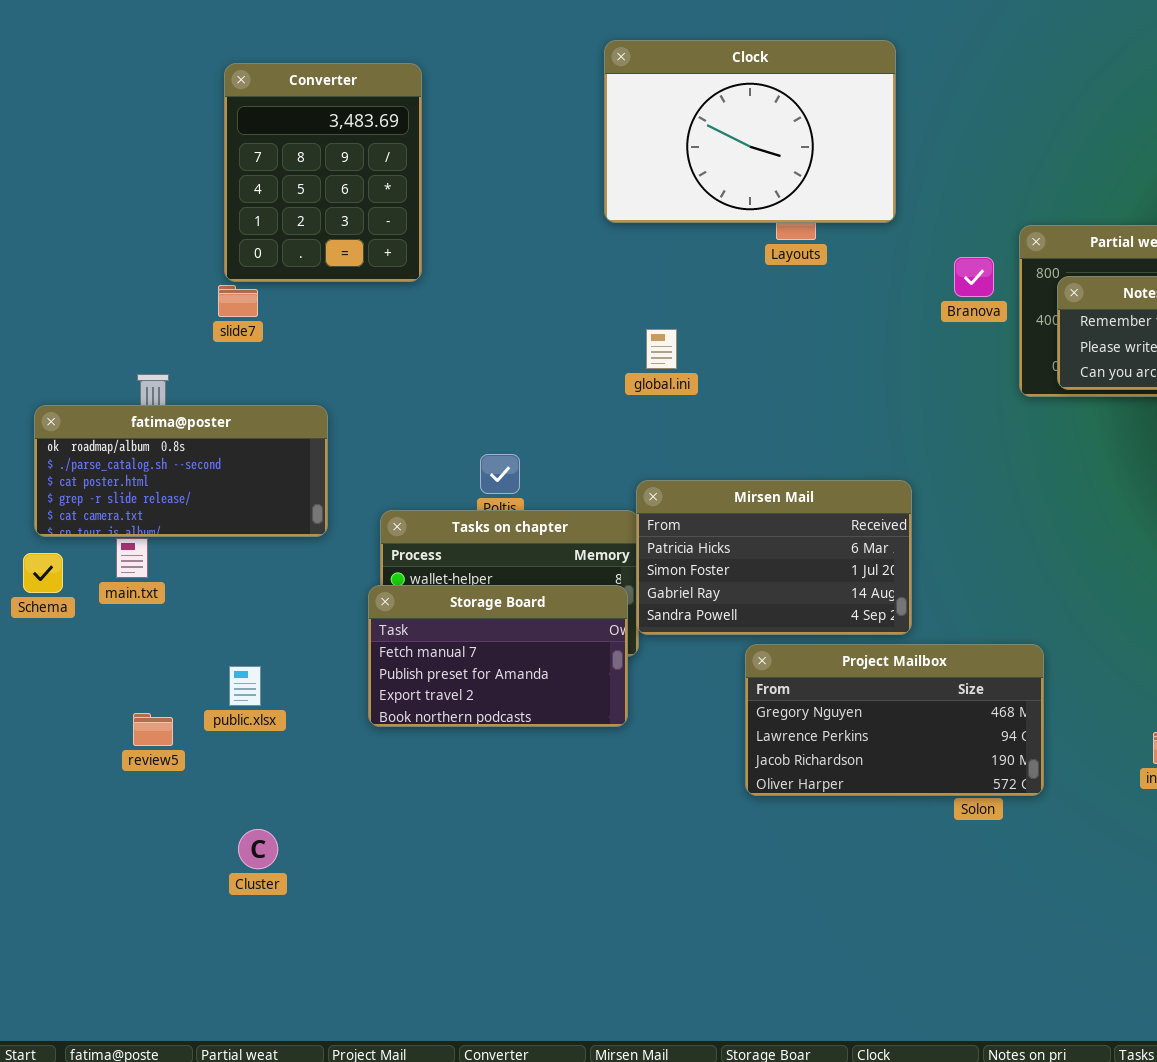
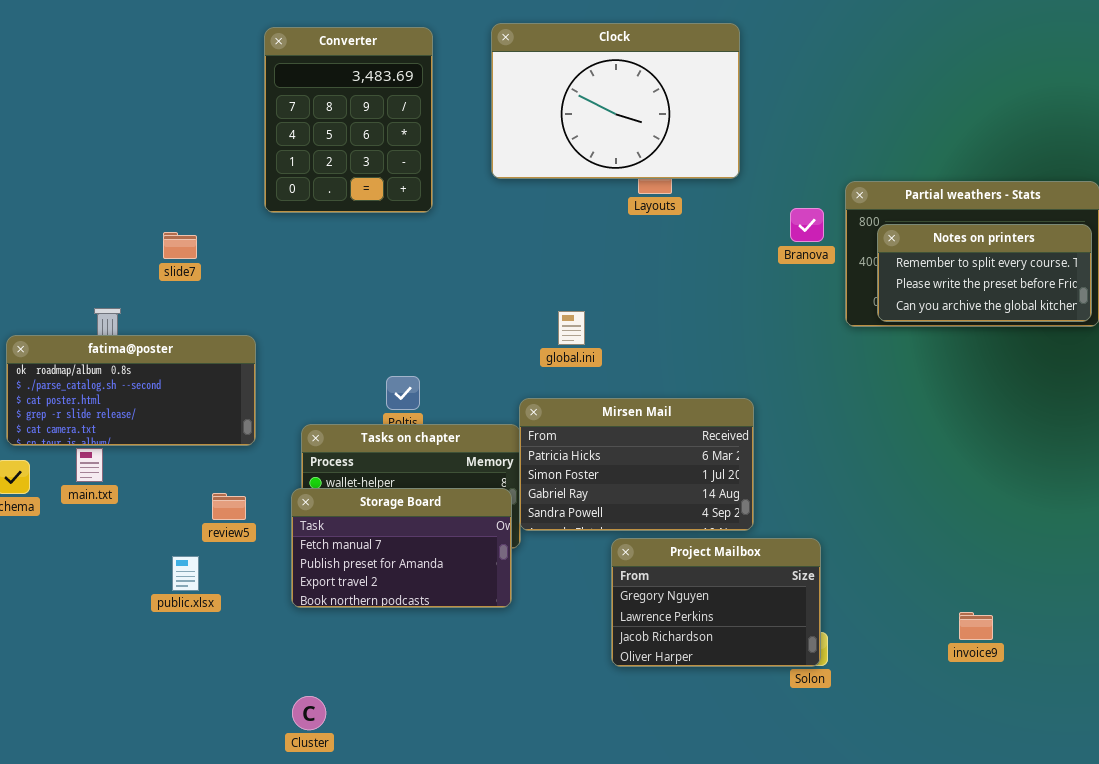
Converter: [224,63,422,282] -> [264,27,433,213], moved
global.ini: [646,329,677,369] -> [558,311,585,345], moved
Project Mailbox: [745,644,1044,796] -> [611,538,821,667], resized
review5: [133,713,173,746] -> [212,493,246,520], moved
Cluster: [238,829,278,869] -> [292,696,326,730], moved

